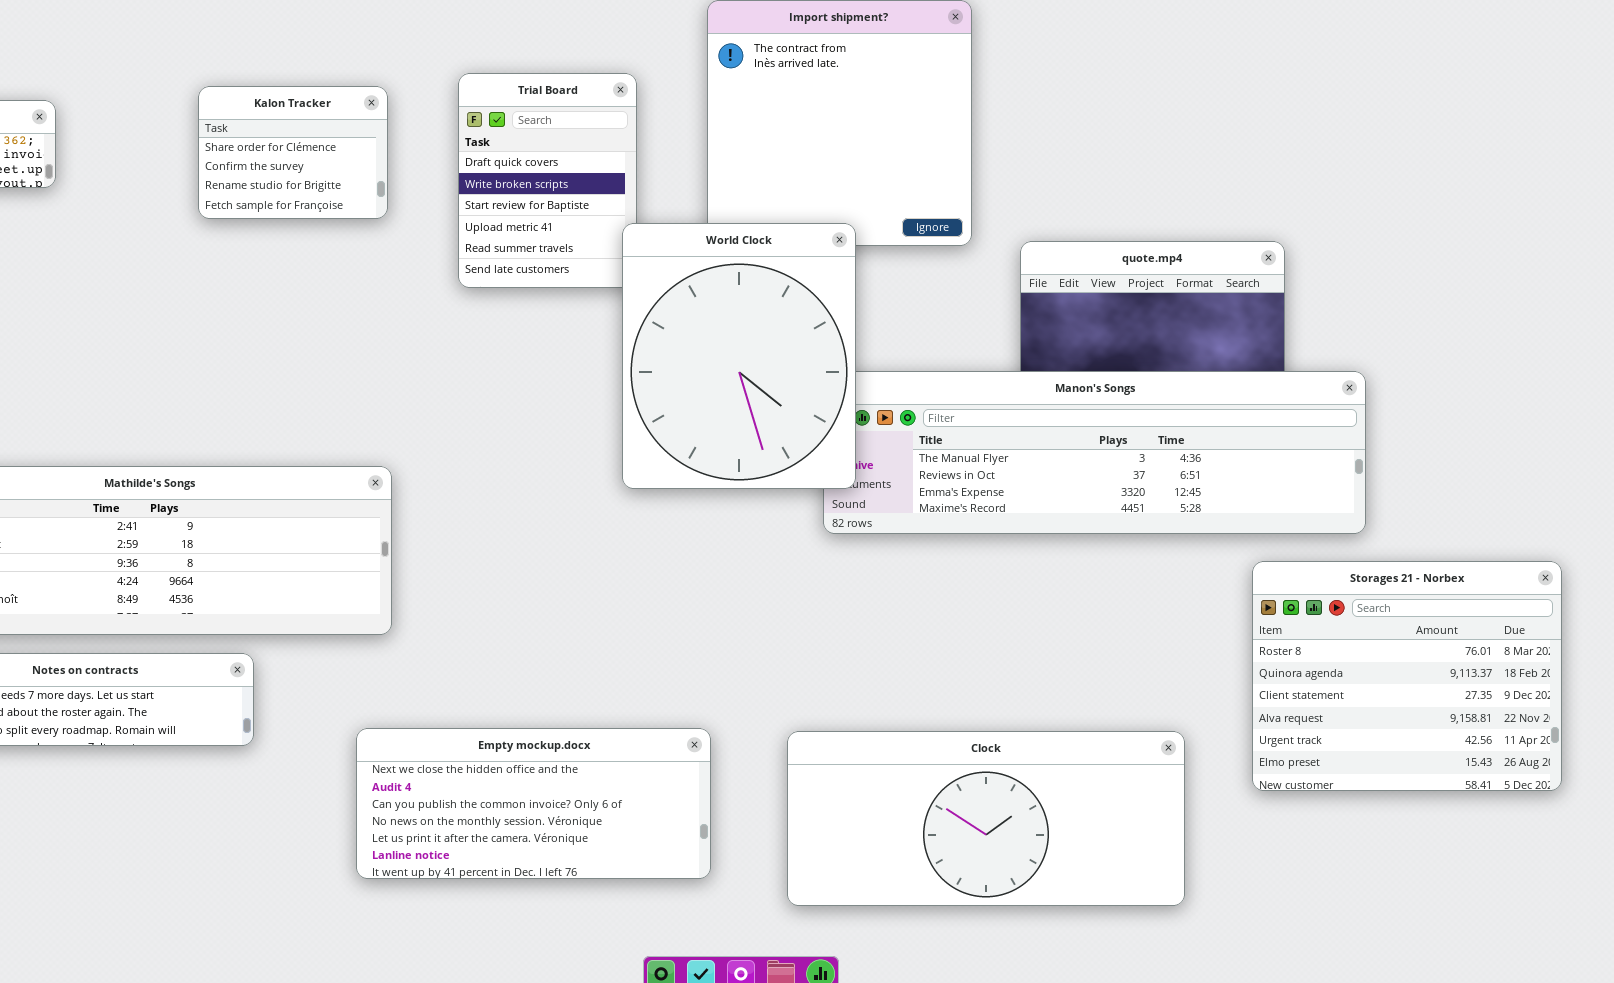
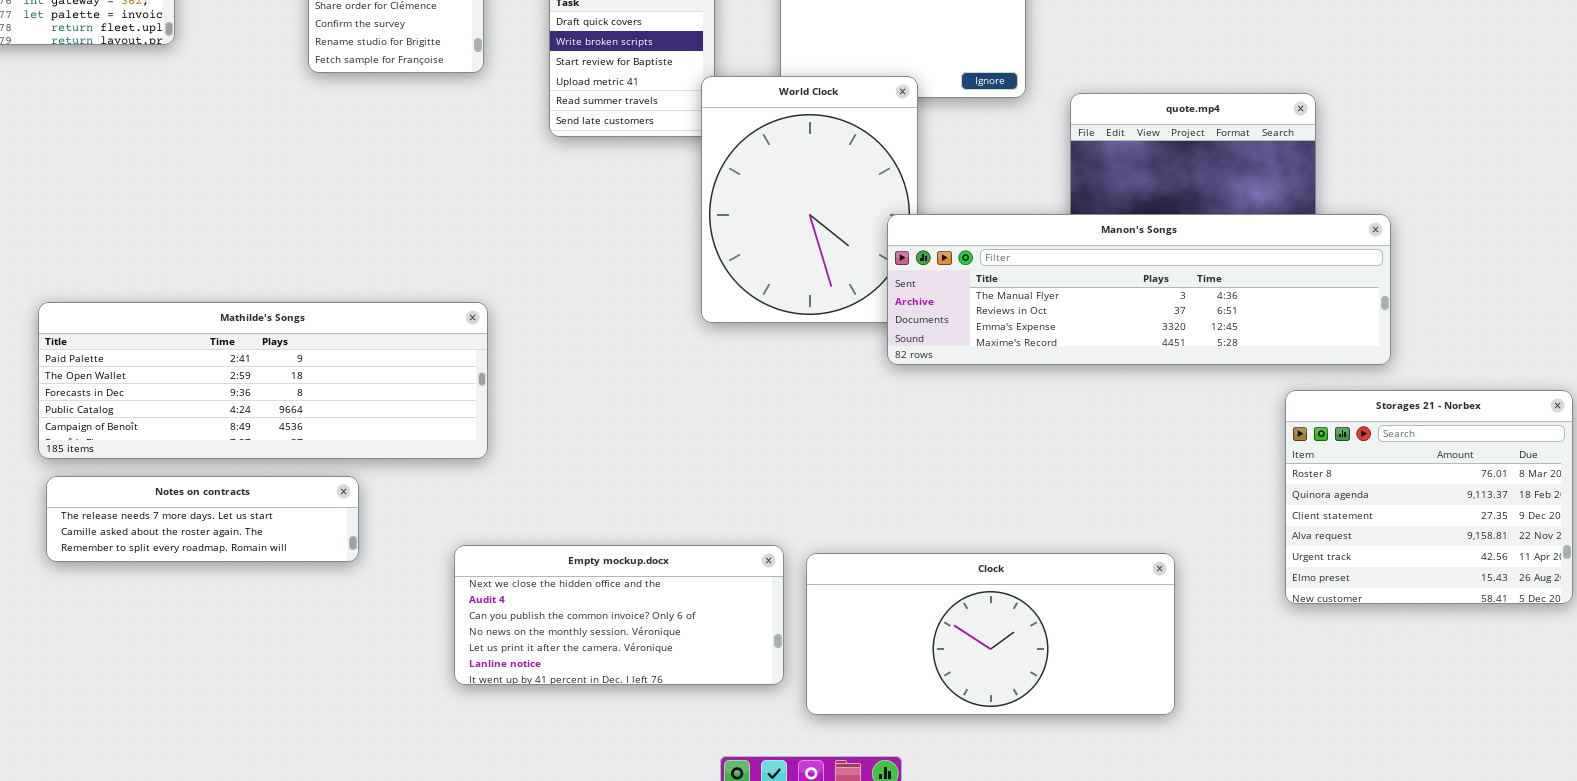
Manon's Songs: [823,371,1366,534] -> [887,214,1391,365], raised
Clock: [787,731,1185,906] -> [806,553,1175,715], moved

